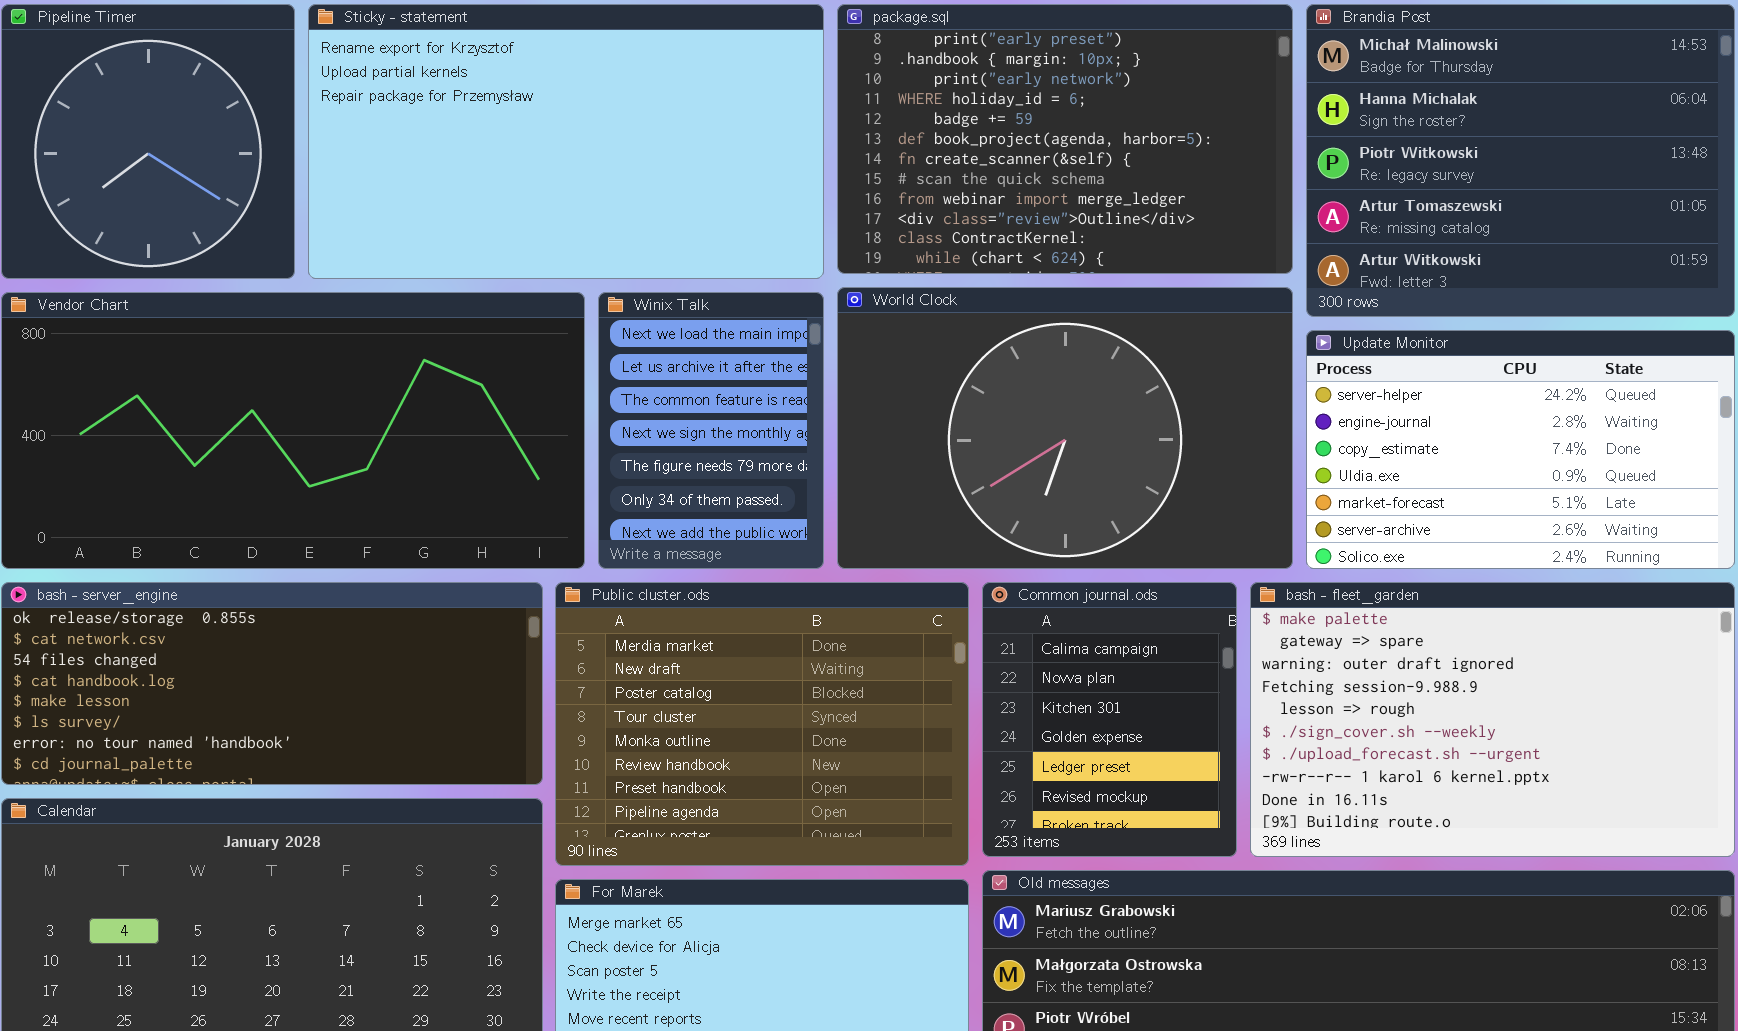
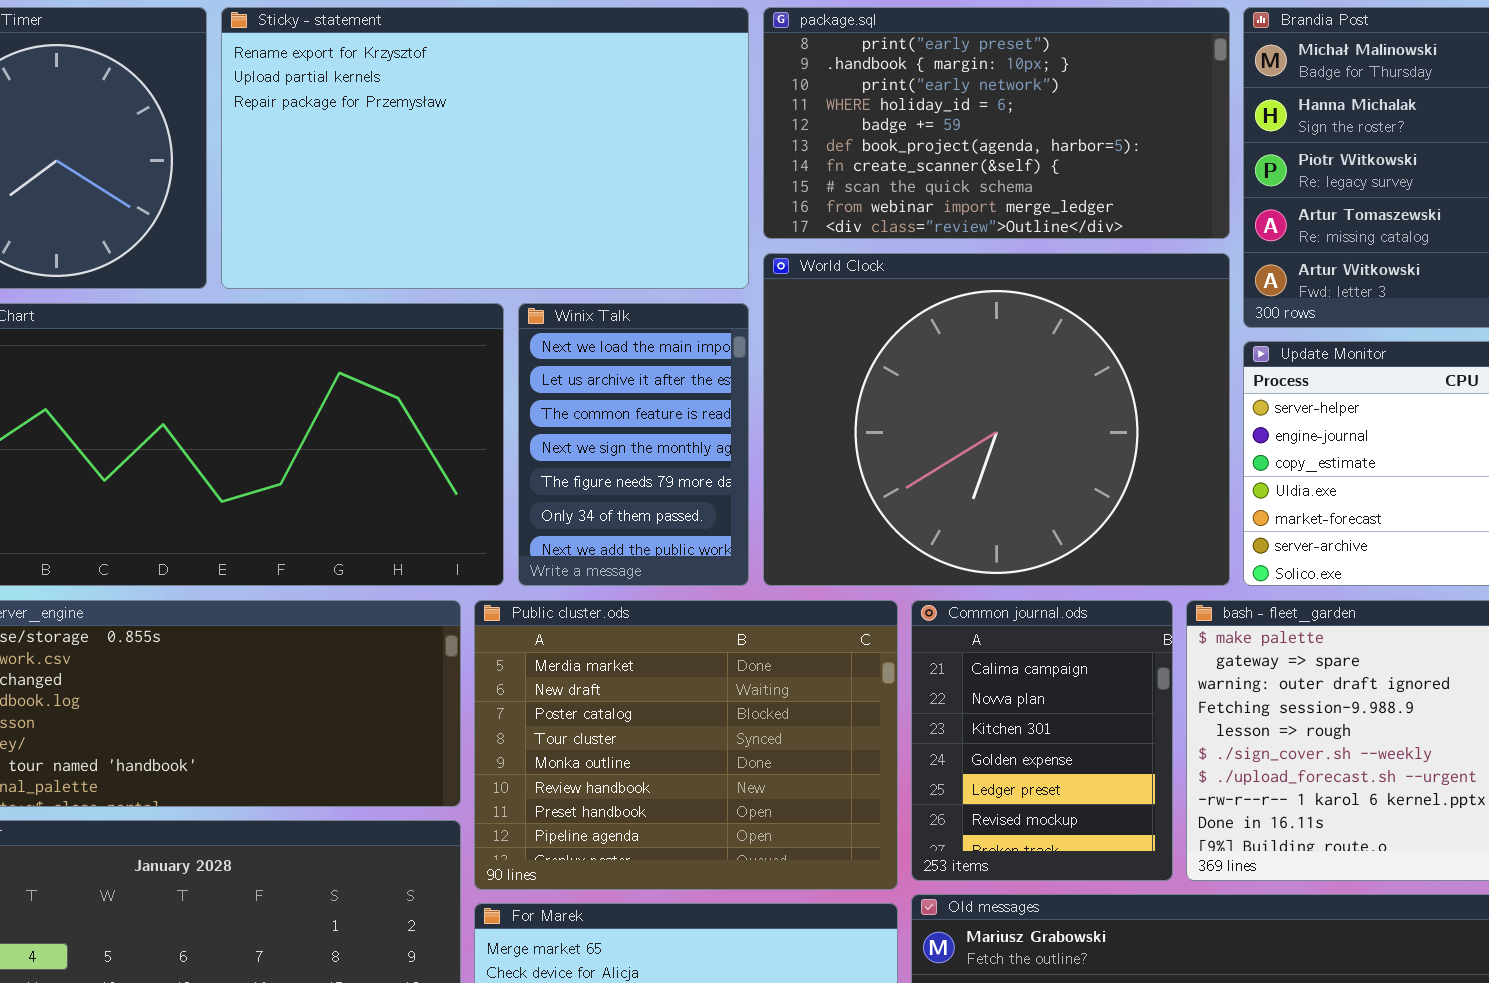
package.sql: [837,4,1293,274] -> [763,7,1230,239], resized
World Clock: [837,287,1293,569] -> [763,253,1230,586], resized

